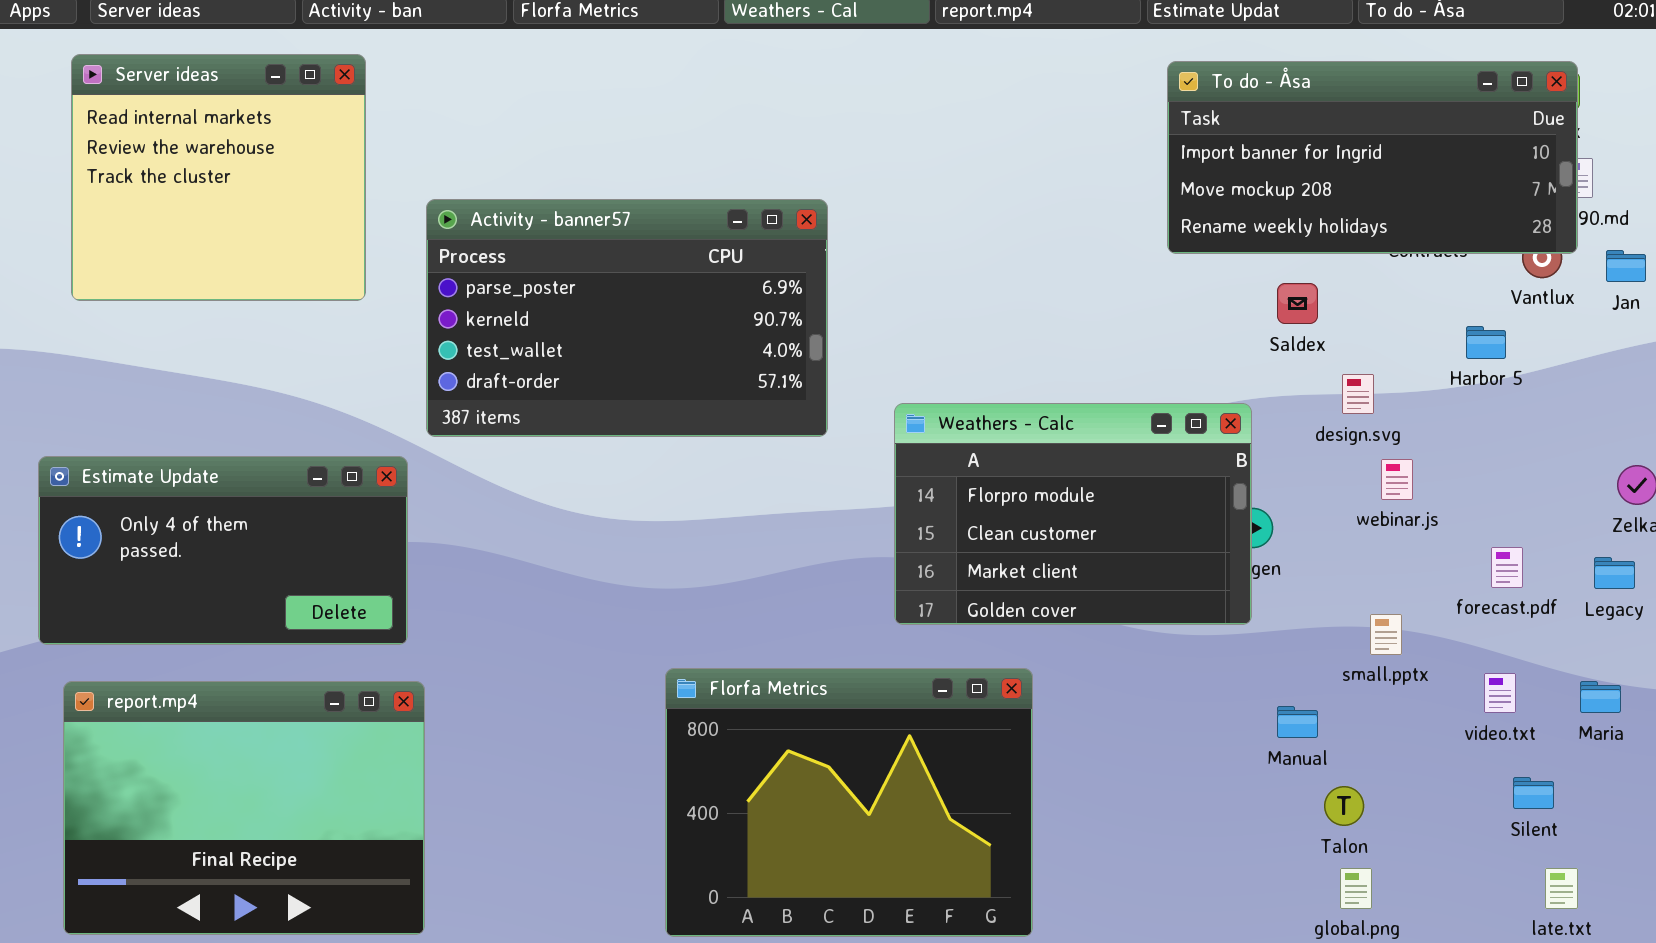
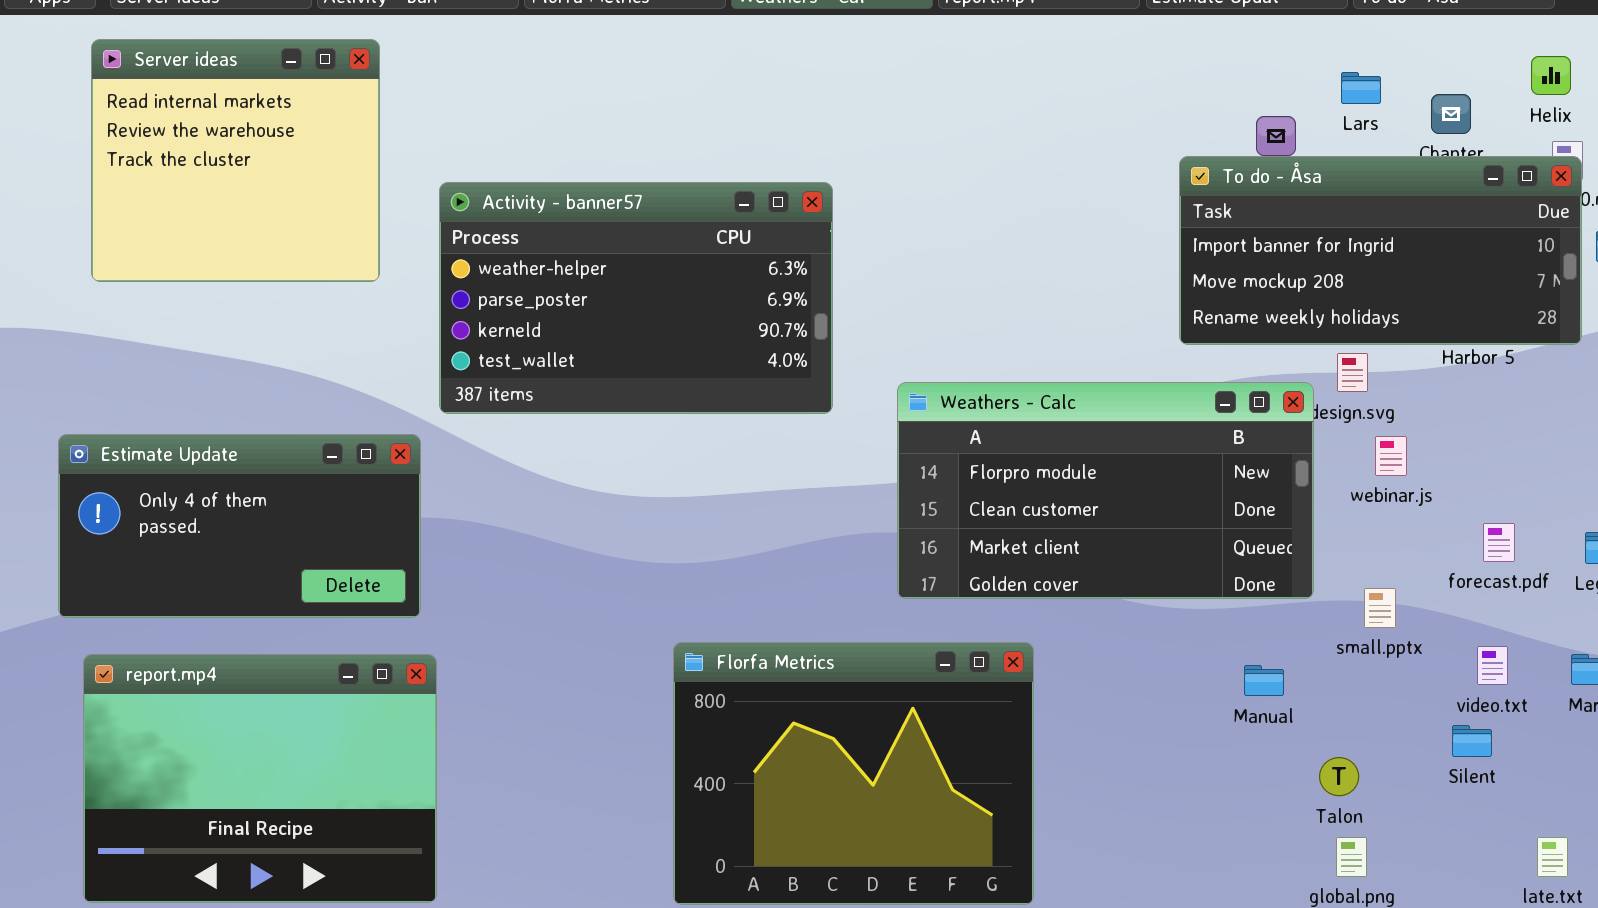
To do - Åsa: [1167,61,1578,254] -> [1179,156,1582,345], moved
Activity - banner57: [426,199,828,437] -> [439,182,833,414], scrolled up 1 row
Weathers - Calc: [894,403,1252,625] -> [897,382,1314,599], resized
Manual: [1277,706,1318,738] -> [1244,665,1284,696], moved
Silent: [1513,777,1554,809] -> [1452,725,1492,757], moved

